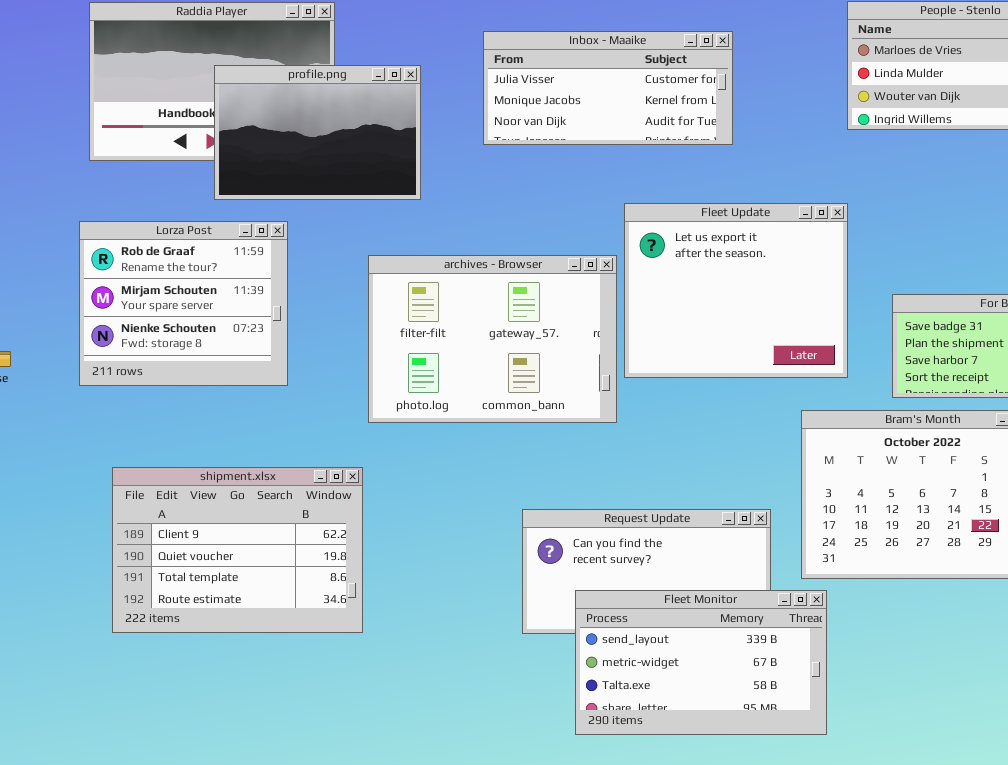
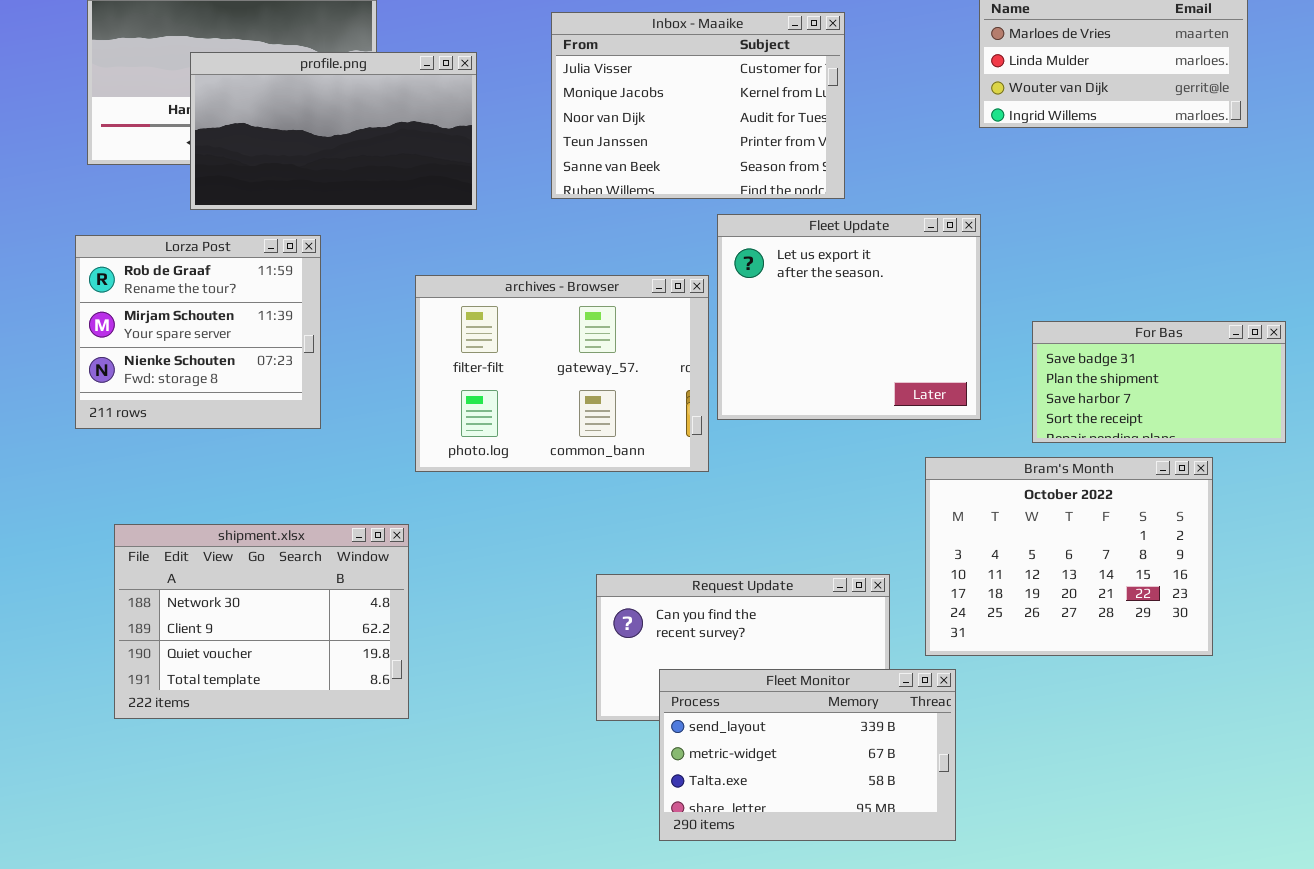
Inbox - Maaike: [483,31,733,145] -> [551,12,845,199], resized
profile.png: [214,65,421,200] -> [190,52,477,210], resized
shipment.xlsx: [112,467,363,633] -> [114,524,409,719], scrolled up 1 row

